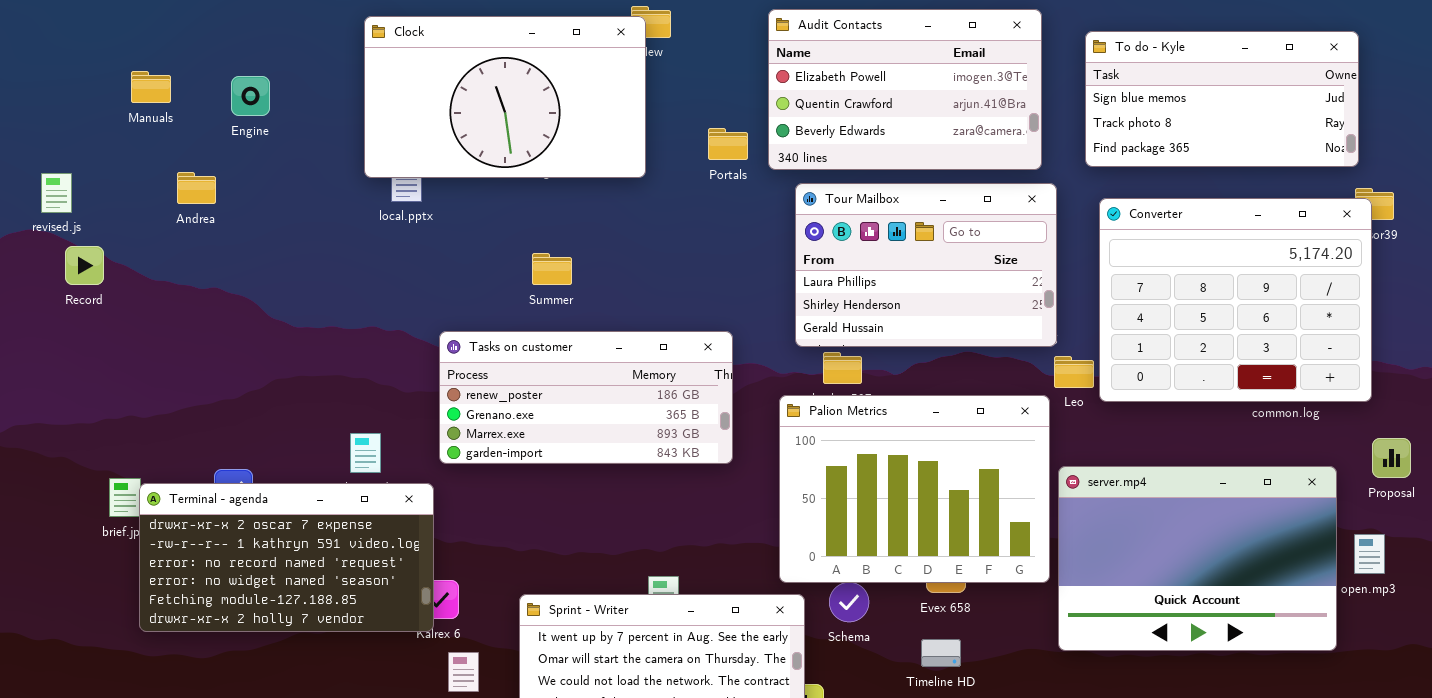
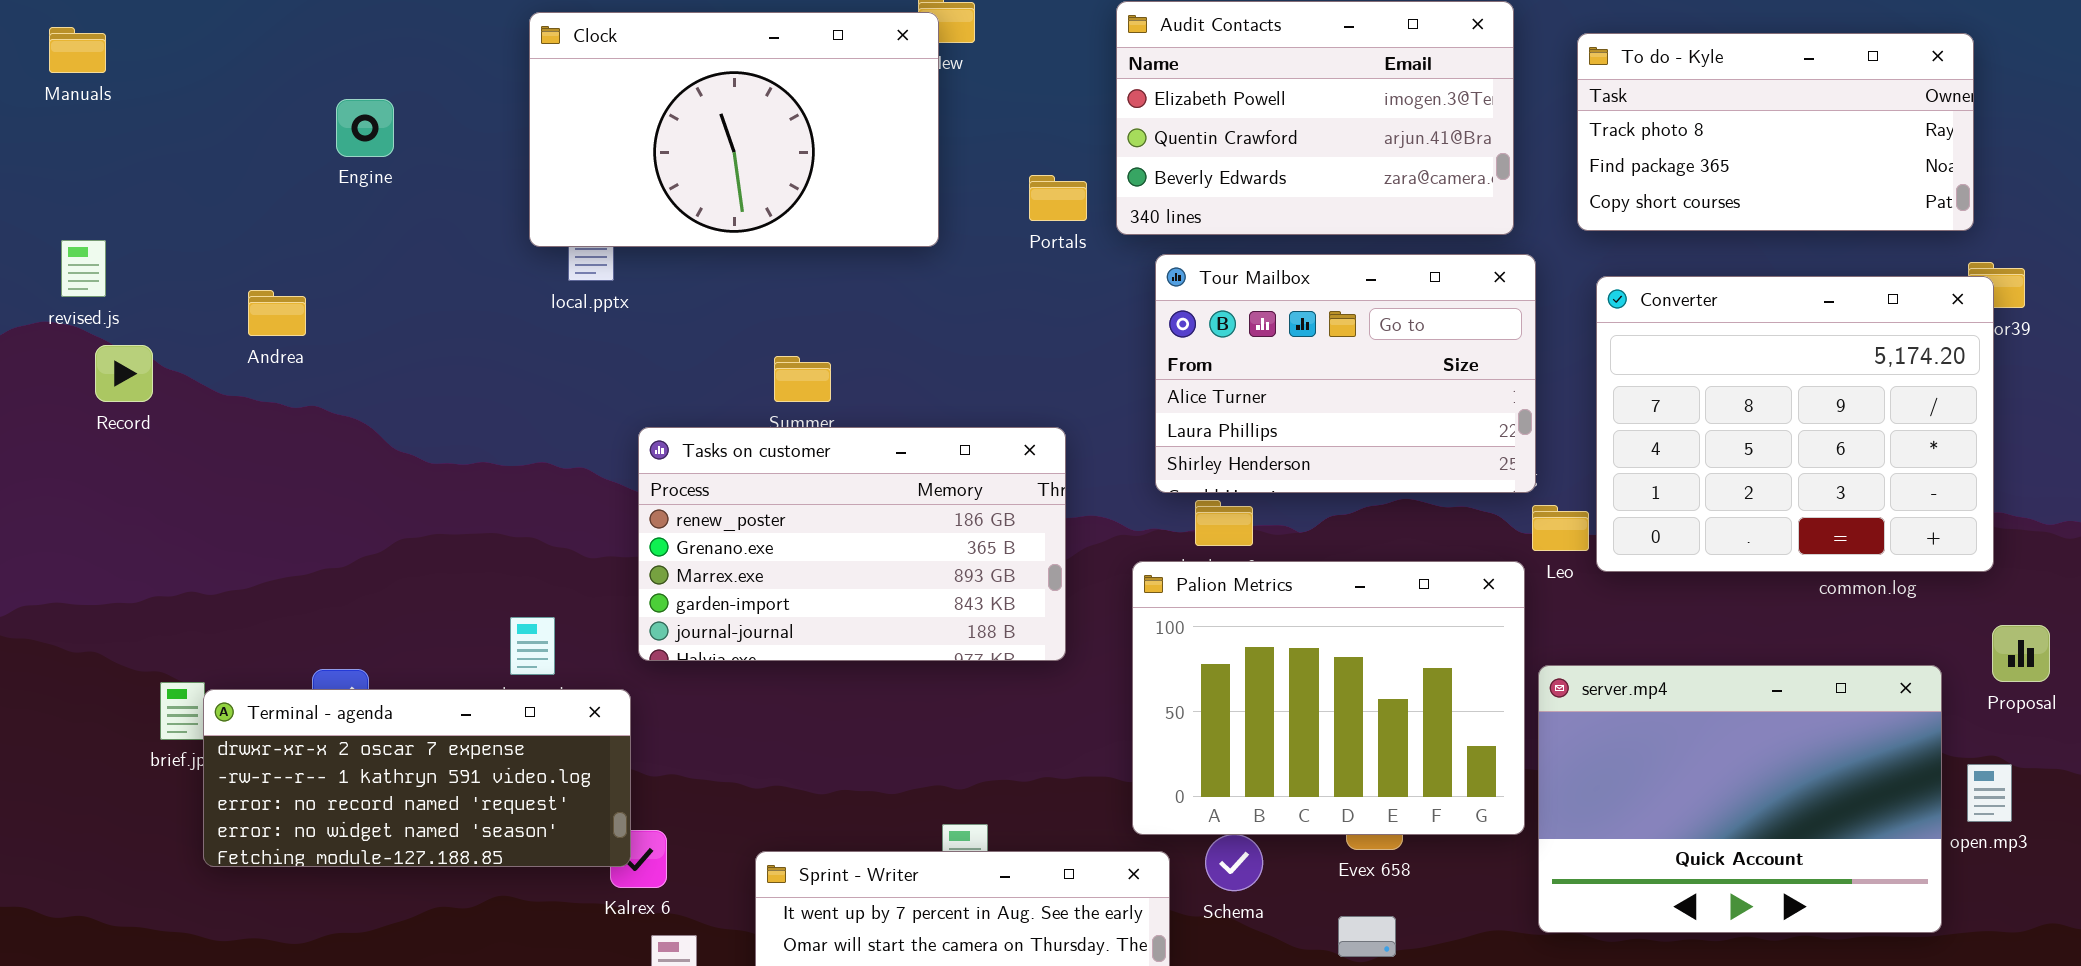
To do - Kyle: [1085,31,1359,167] -> [1577,33,1974,231], scrolled down 1 row
Manuals: [131,71,171,103] -> [49,27,106,73], moved
Andrea: [177,172,216,204] -> [248,290,306,336], moved
Tour Mailbox: [795,183,1057,347] -> [1155,254,1536,493], scrolled up 1 row
Tasks on customer: [439,331,733,464] -> [638,427,1066,661], resized
Terminal - agenda: [139,483,434,632] -> [203,689,631,867], resized

